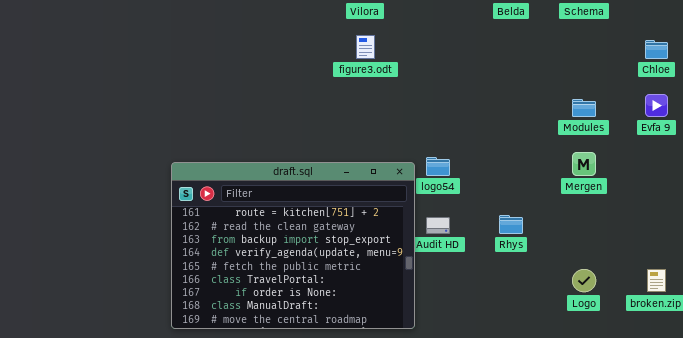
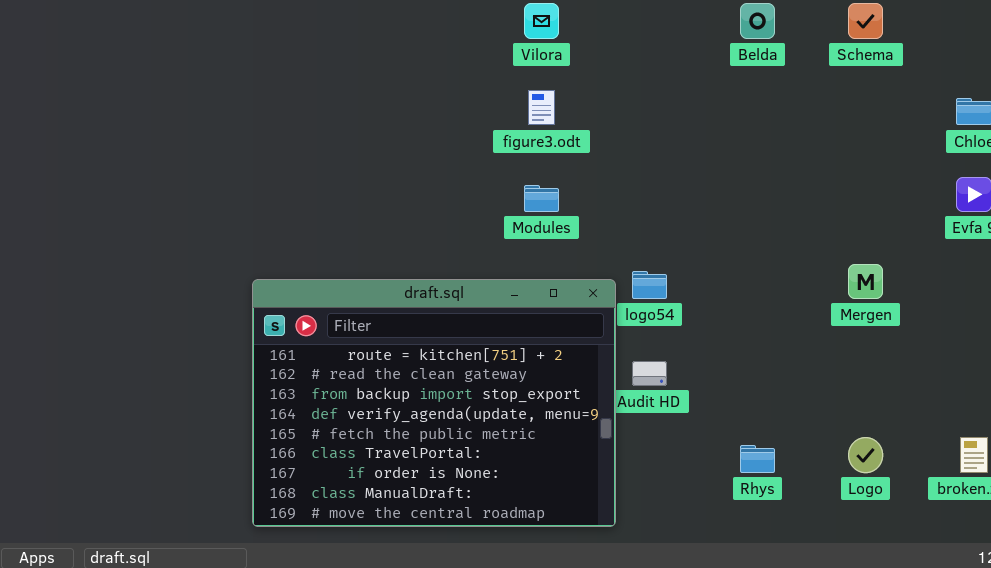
Modules: [572,99,596,117] -> [524,185,559,212], moved
Rhys: [499,215,523,234] -> [740,445,775,473], moved

